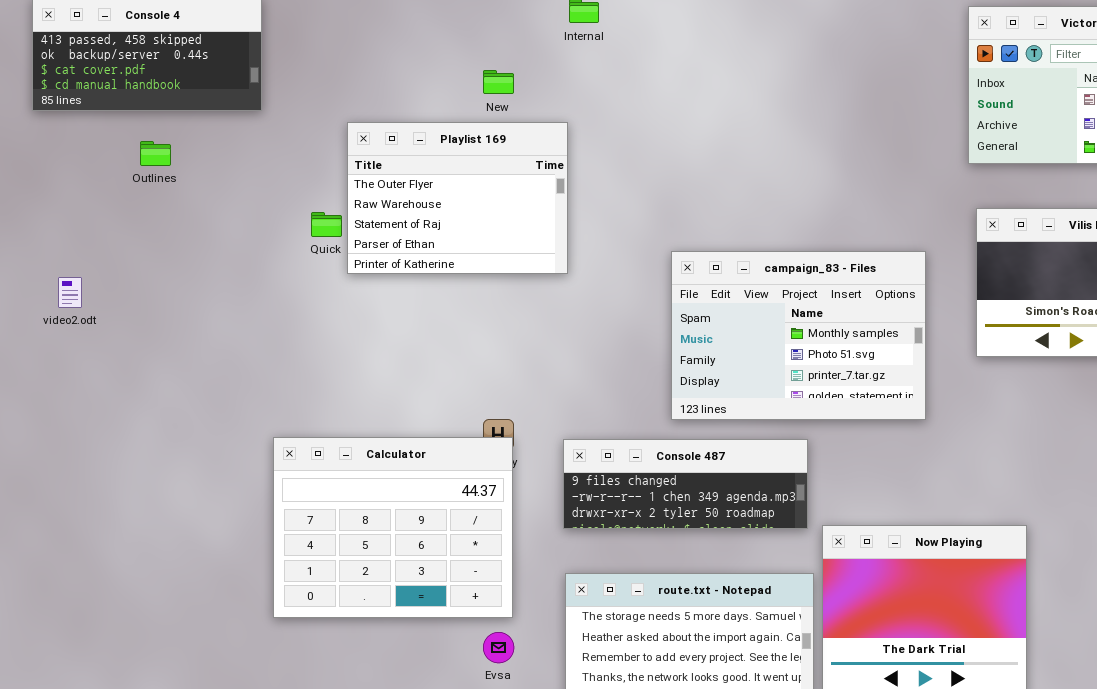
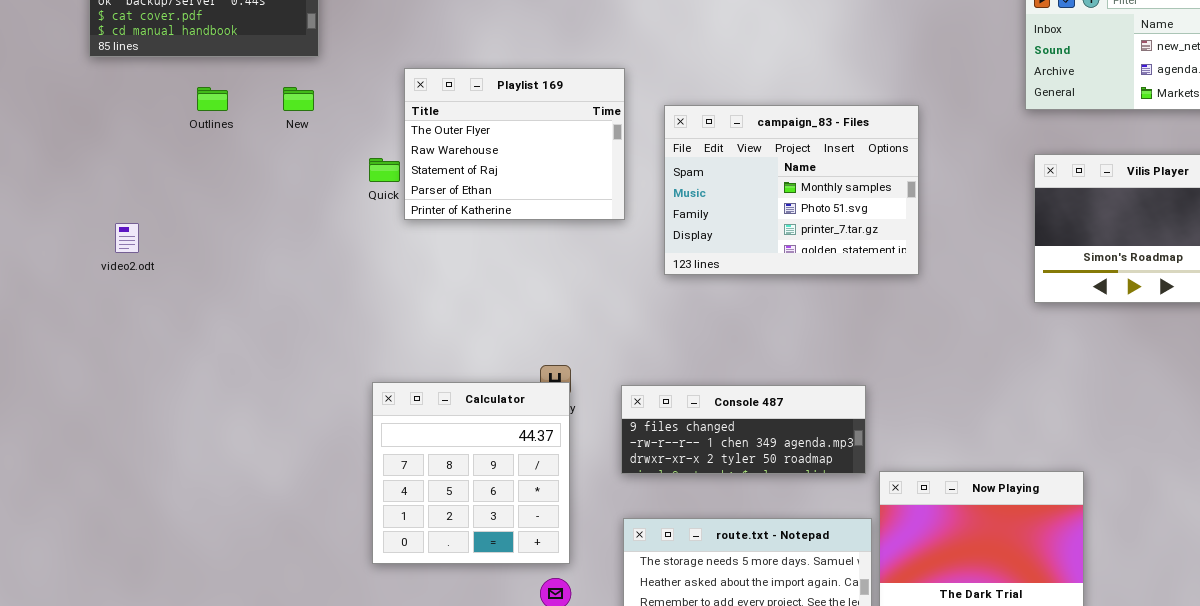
New: [483,70,514,94] -> [283,87,314,111], moved
campaign_83 - Files: [671,251,926,420] -> [664,105,919,275], moved
Calculator: [273,437,513,618] -> [372,382,570,564], resized

